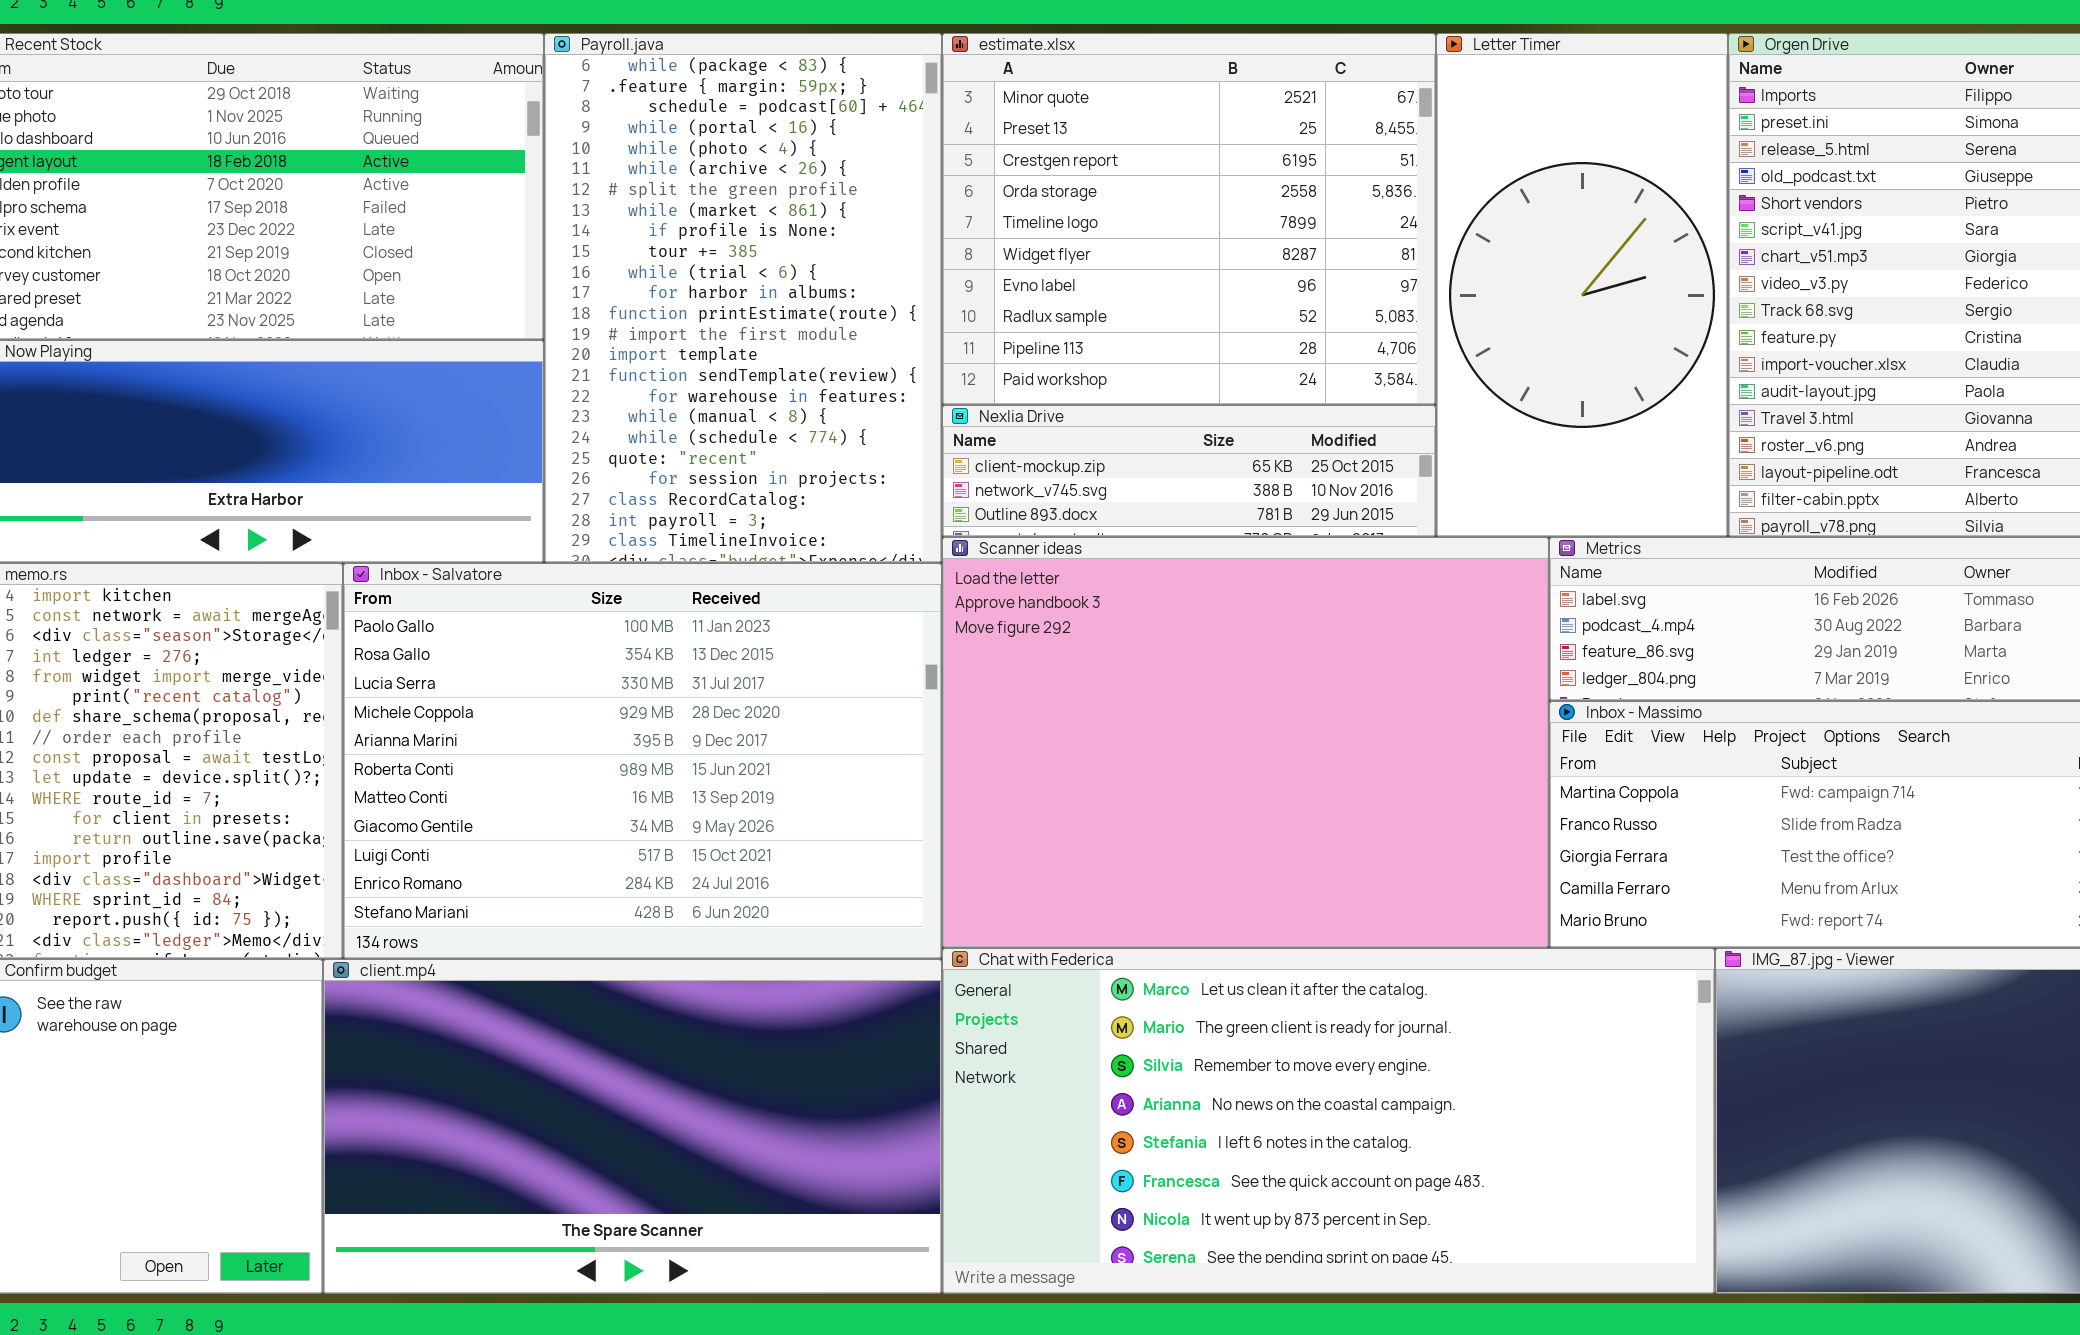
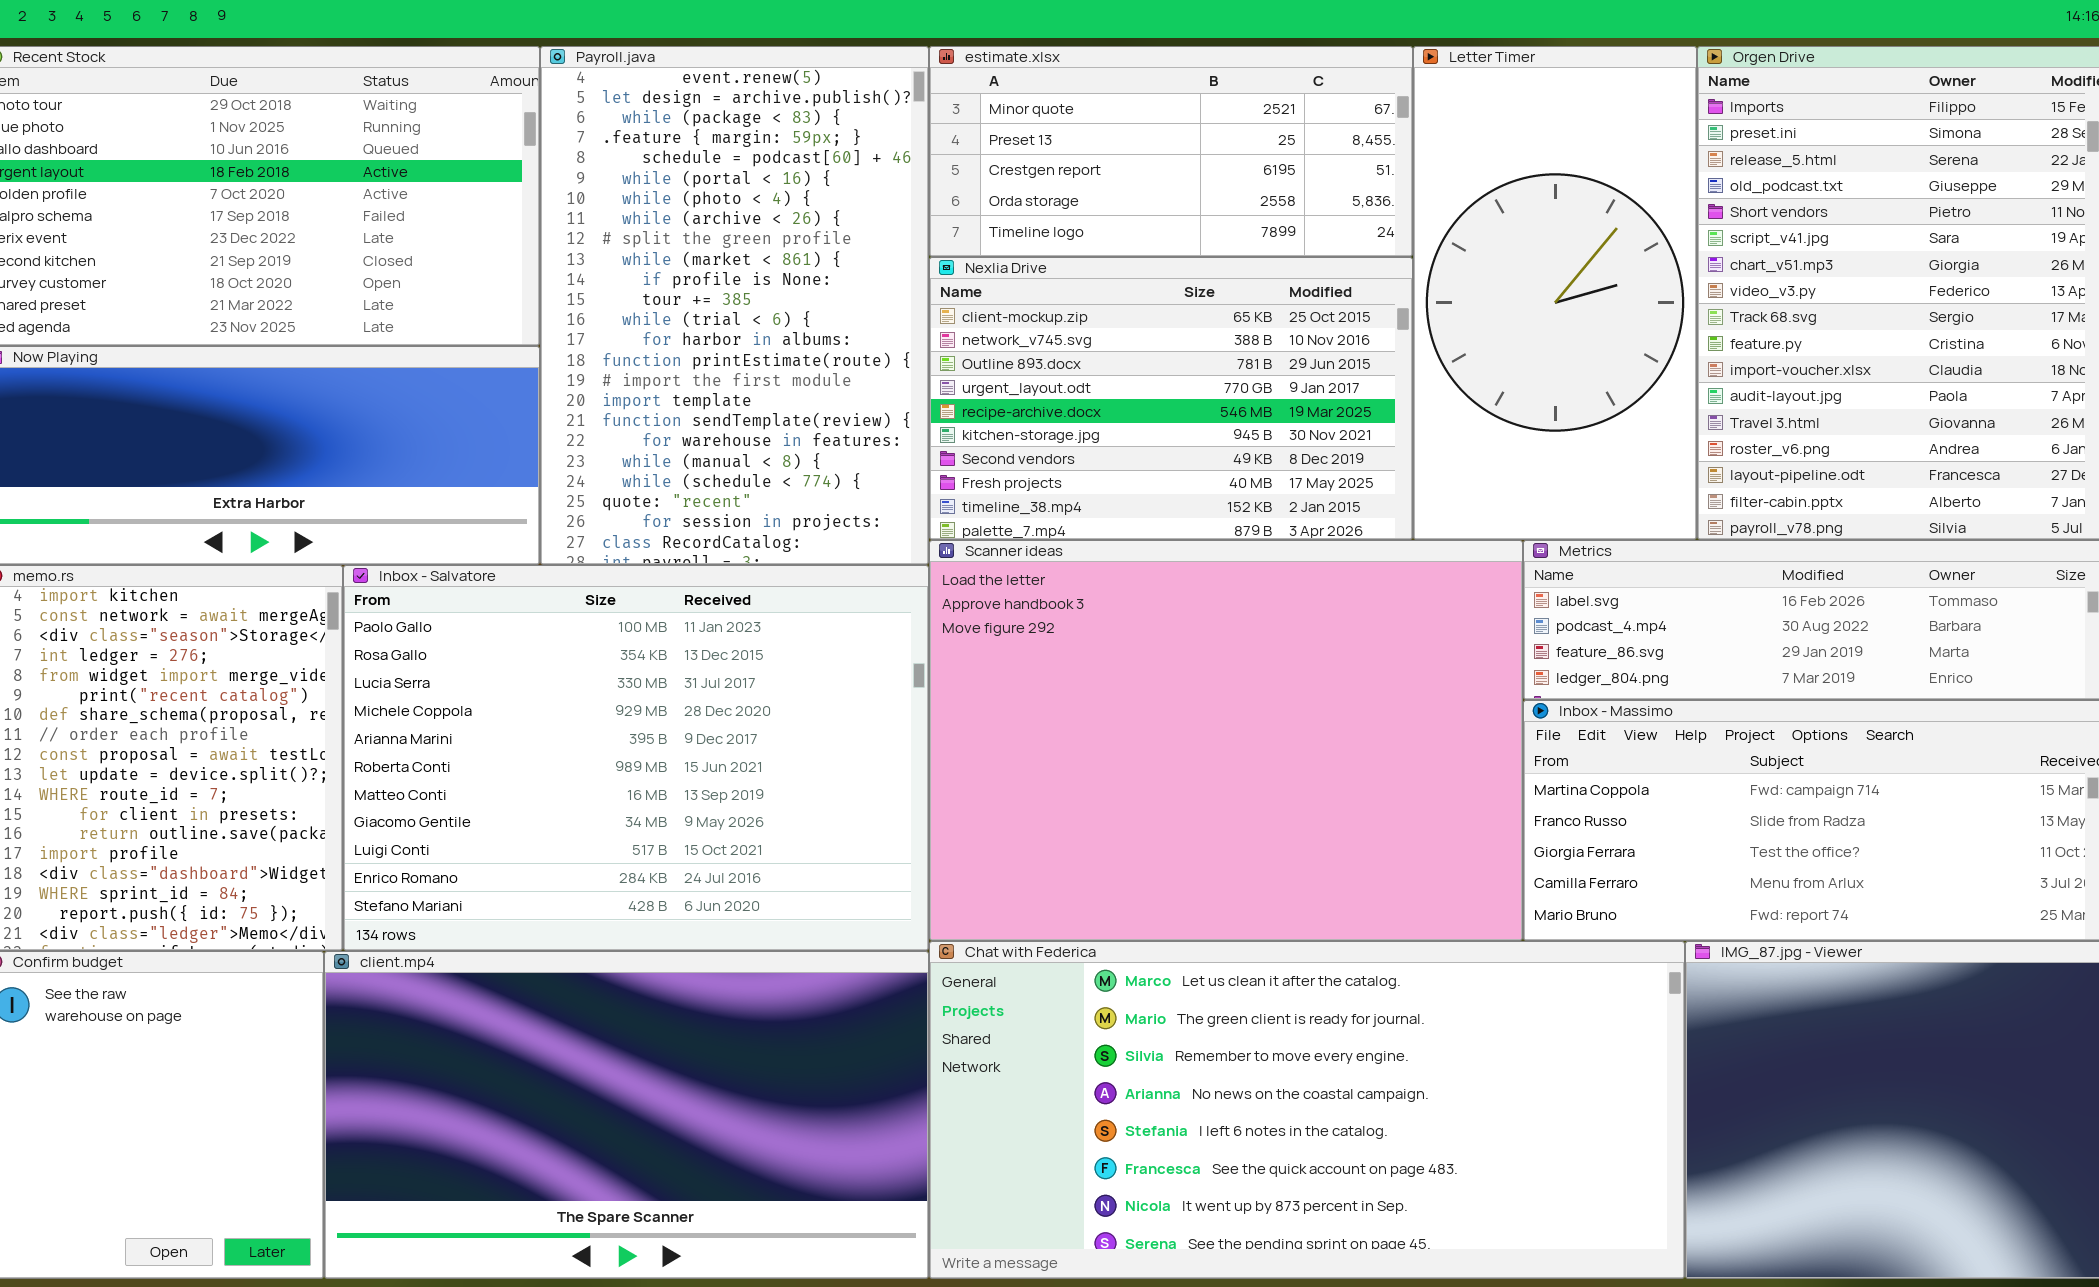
Payroll.java: [544,33,942,563] -> [540,46,929,565], scrolled up 2 rows
estimate.xlsx: [942,33,1436,405] -> [929,46,1413,257], resized
Nexlia Drive: [942,405,1436,537] -> [929,257,1413,540], resized

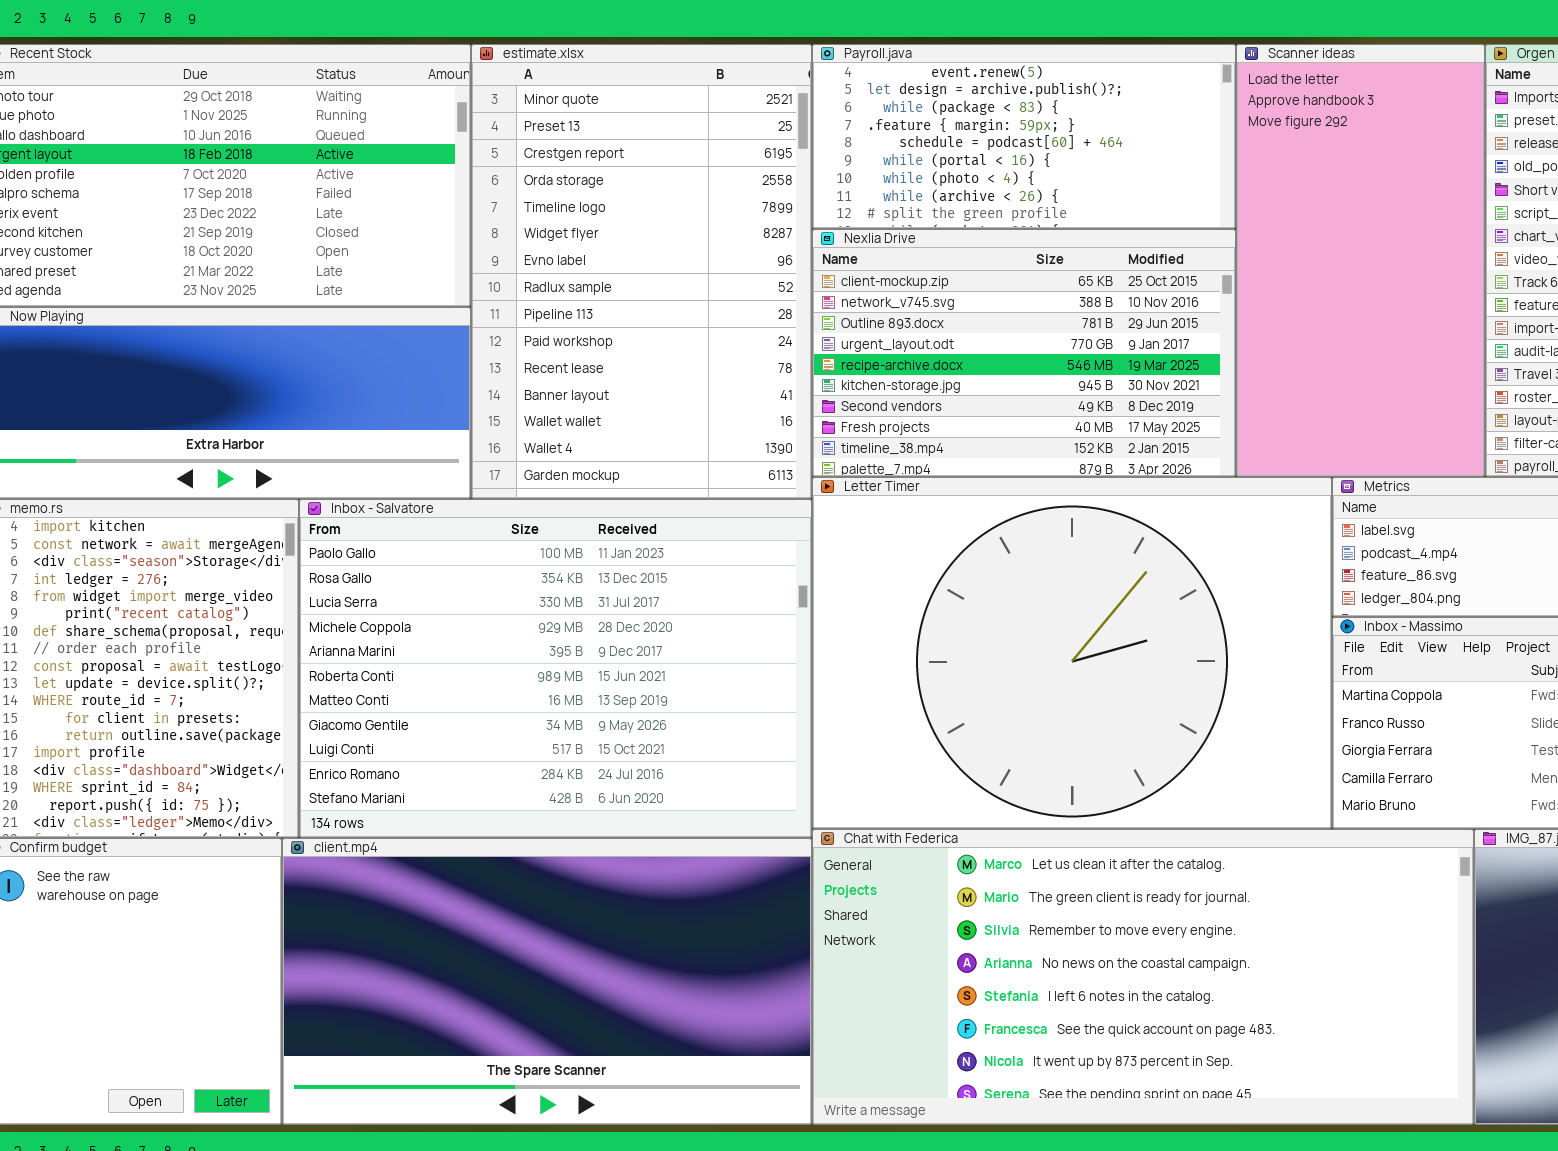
Payroll.java: [540,46,929,565] -> [812,44,1236,229], moved, resized
estimate.xlsx: [929,46,1413,257] -> [471,44,812,499], moved, resized
Letter Timer: [1413,46,1697,540] -> [812,477,1332,829], moved, resized
Scanner ideas: [929,540,1523,941] -> [1236,44,1485,477], moved, resized

